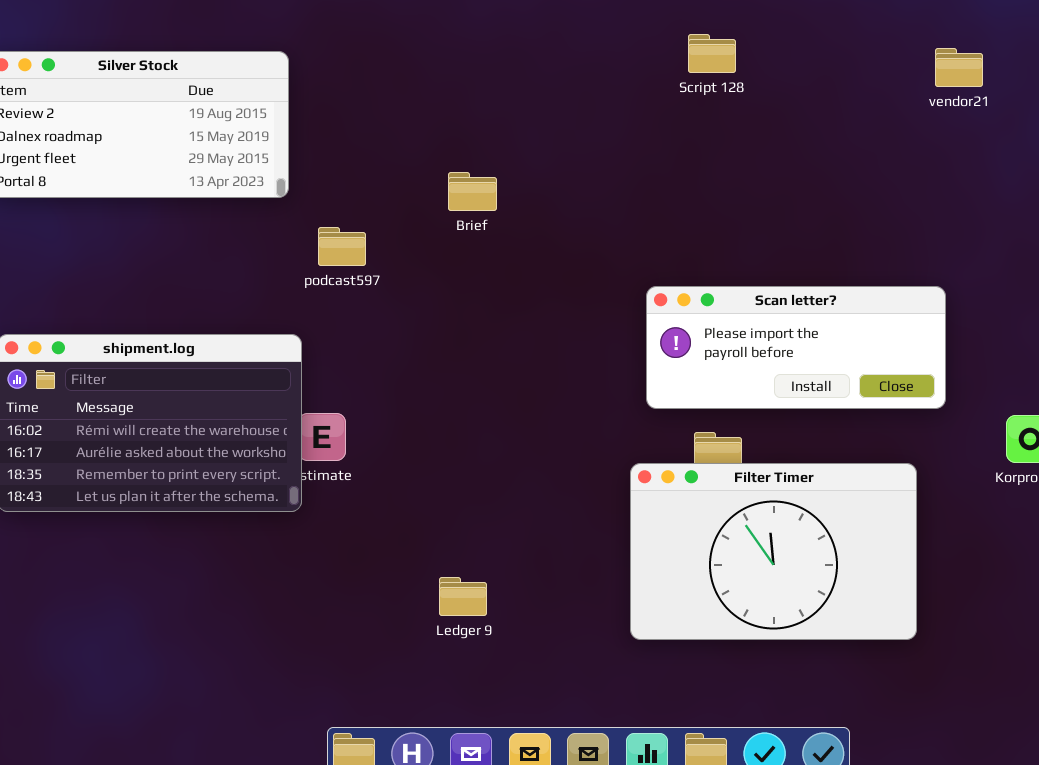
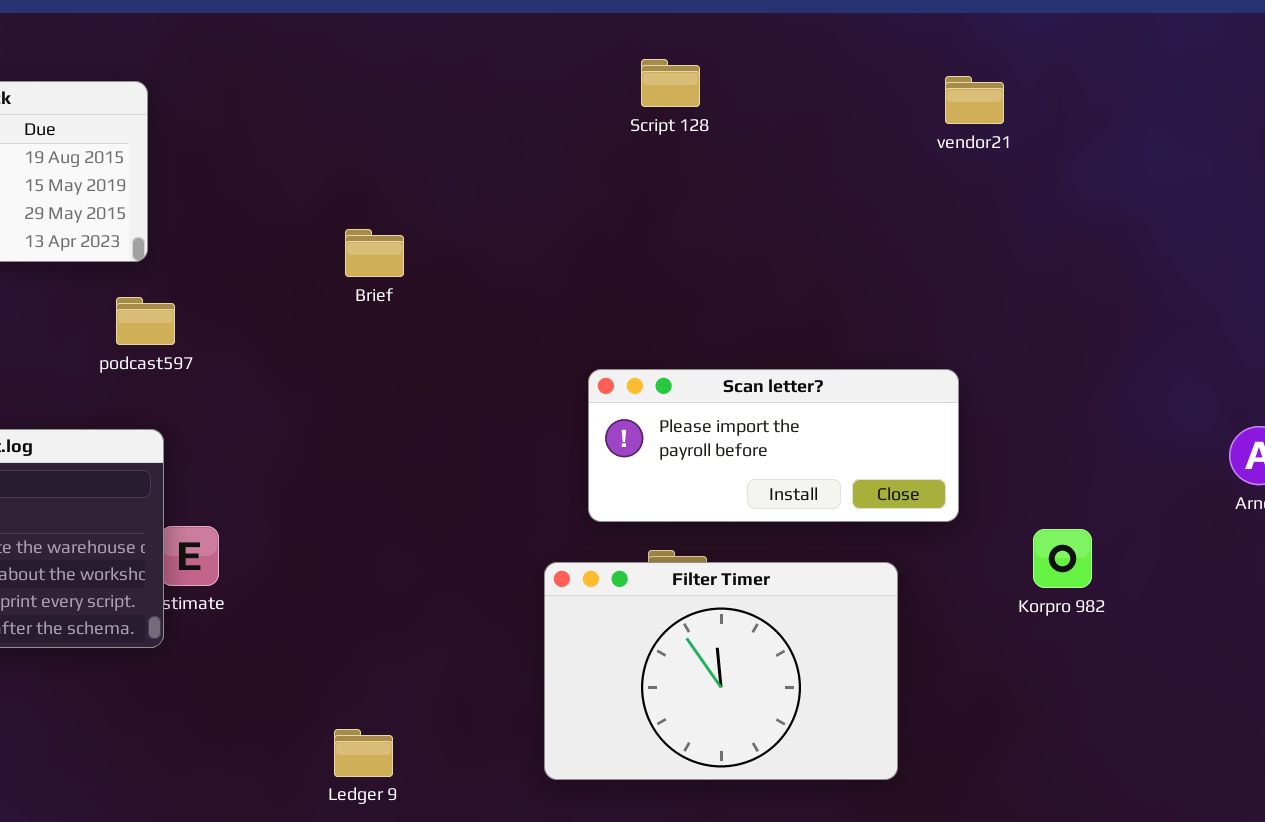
podcast597: [318,227,366,266] -> [116,297,175,345], moved
Filter Timer: [630,463,917,640] -> [544,562,898,780], moved

